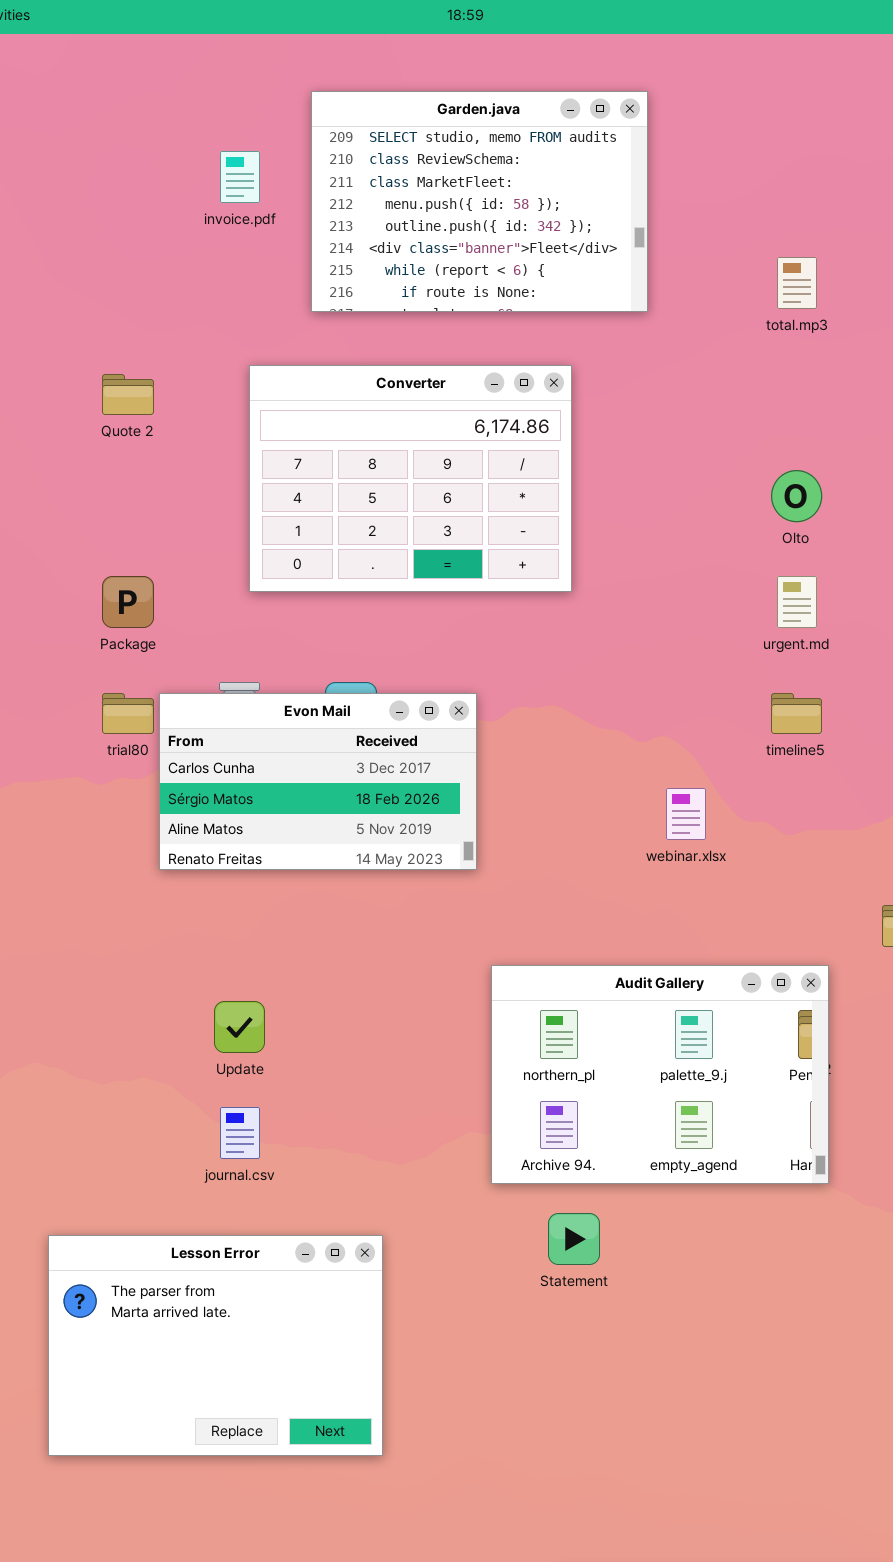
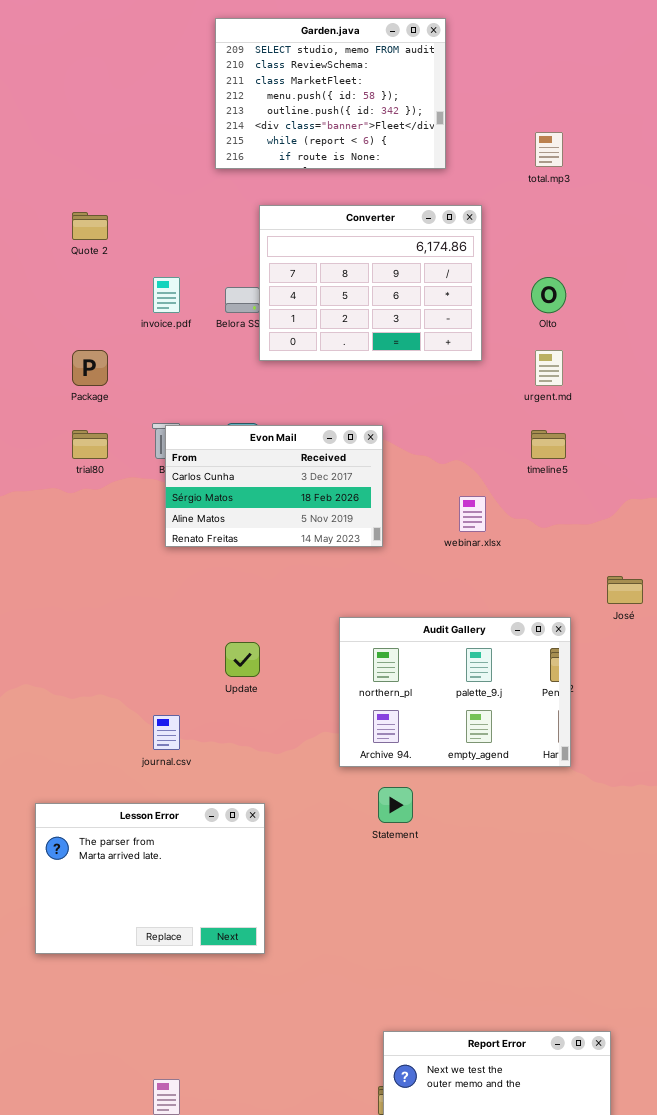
invoice.pdf: [220,151,260,203] -> [153,277,180,313], moved
Converter: [249,365,572,592] -> [259,205,482,361], moved
Evon Mail: [159,693,477,870] -> [165,425,383,547], moved
Update: [214,1001,265,1053] -> [225,642,260,677], moved

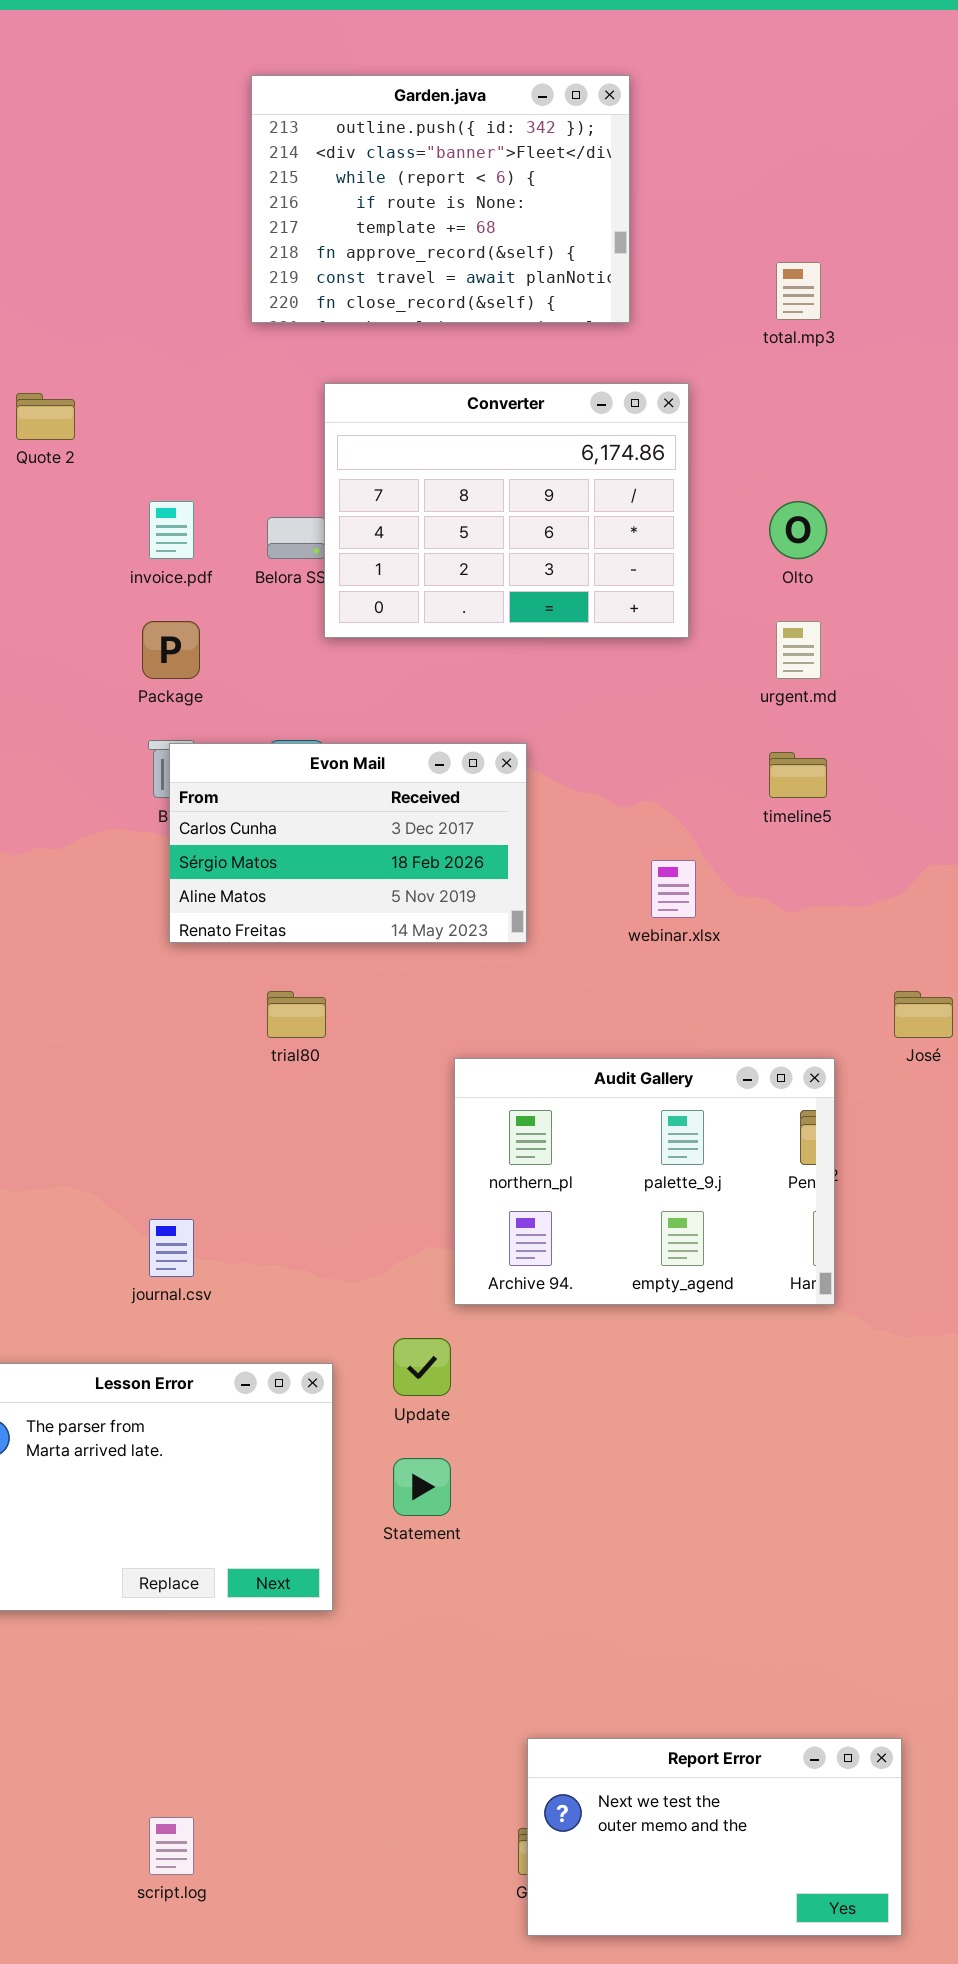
Garden.java: [215,18,446,169] -> [251,75,630,323], scrolled down 4 rows
Package: [72,350,108,386] -> [142,621,200,679], moved
trial80: [72,430,108,459] -> [267,991,326,1038], moved
Update: [225,642,260,677] -> [393,1338,451,1396], moved
Statement: [378,787,413,823] -> [393,1458,451,1516], moved

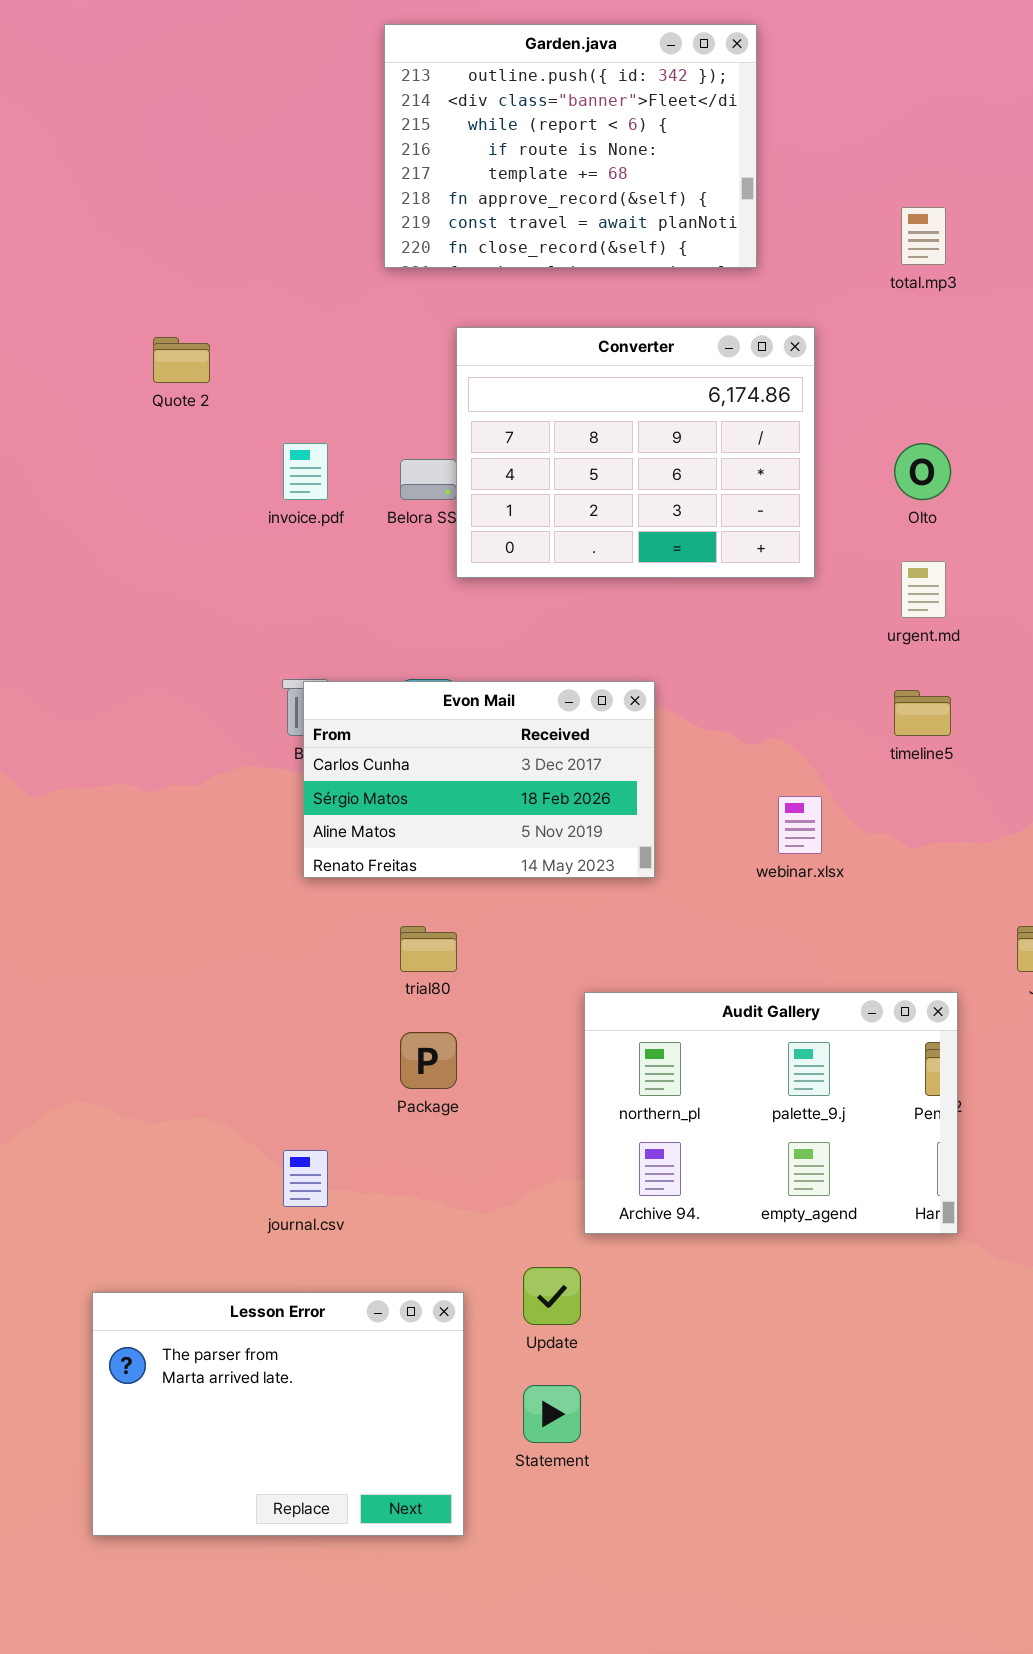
Package: [142,621,200,679] -> [400,1032,457,1089], moved

